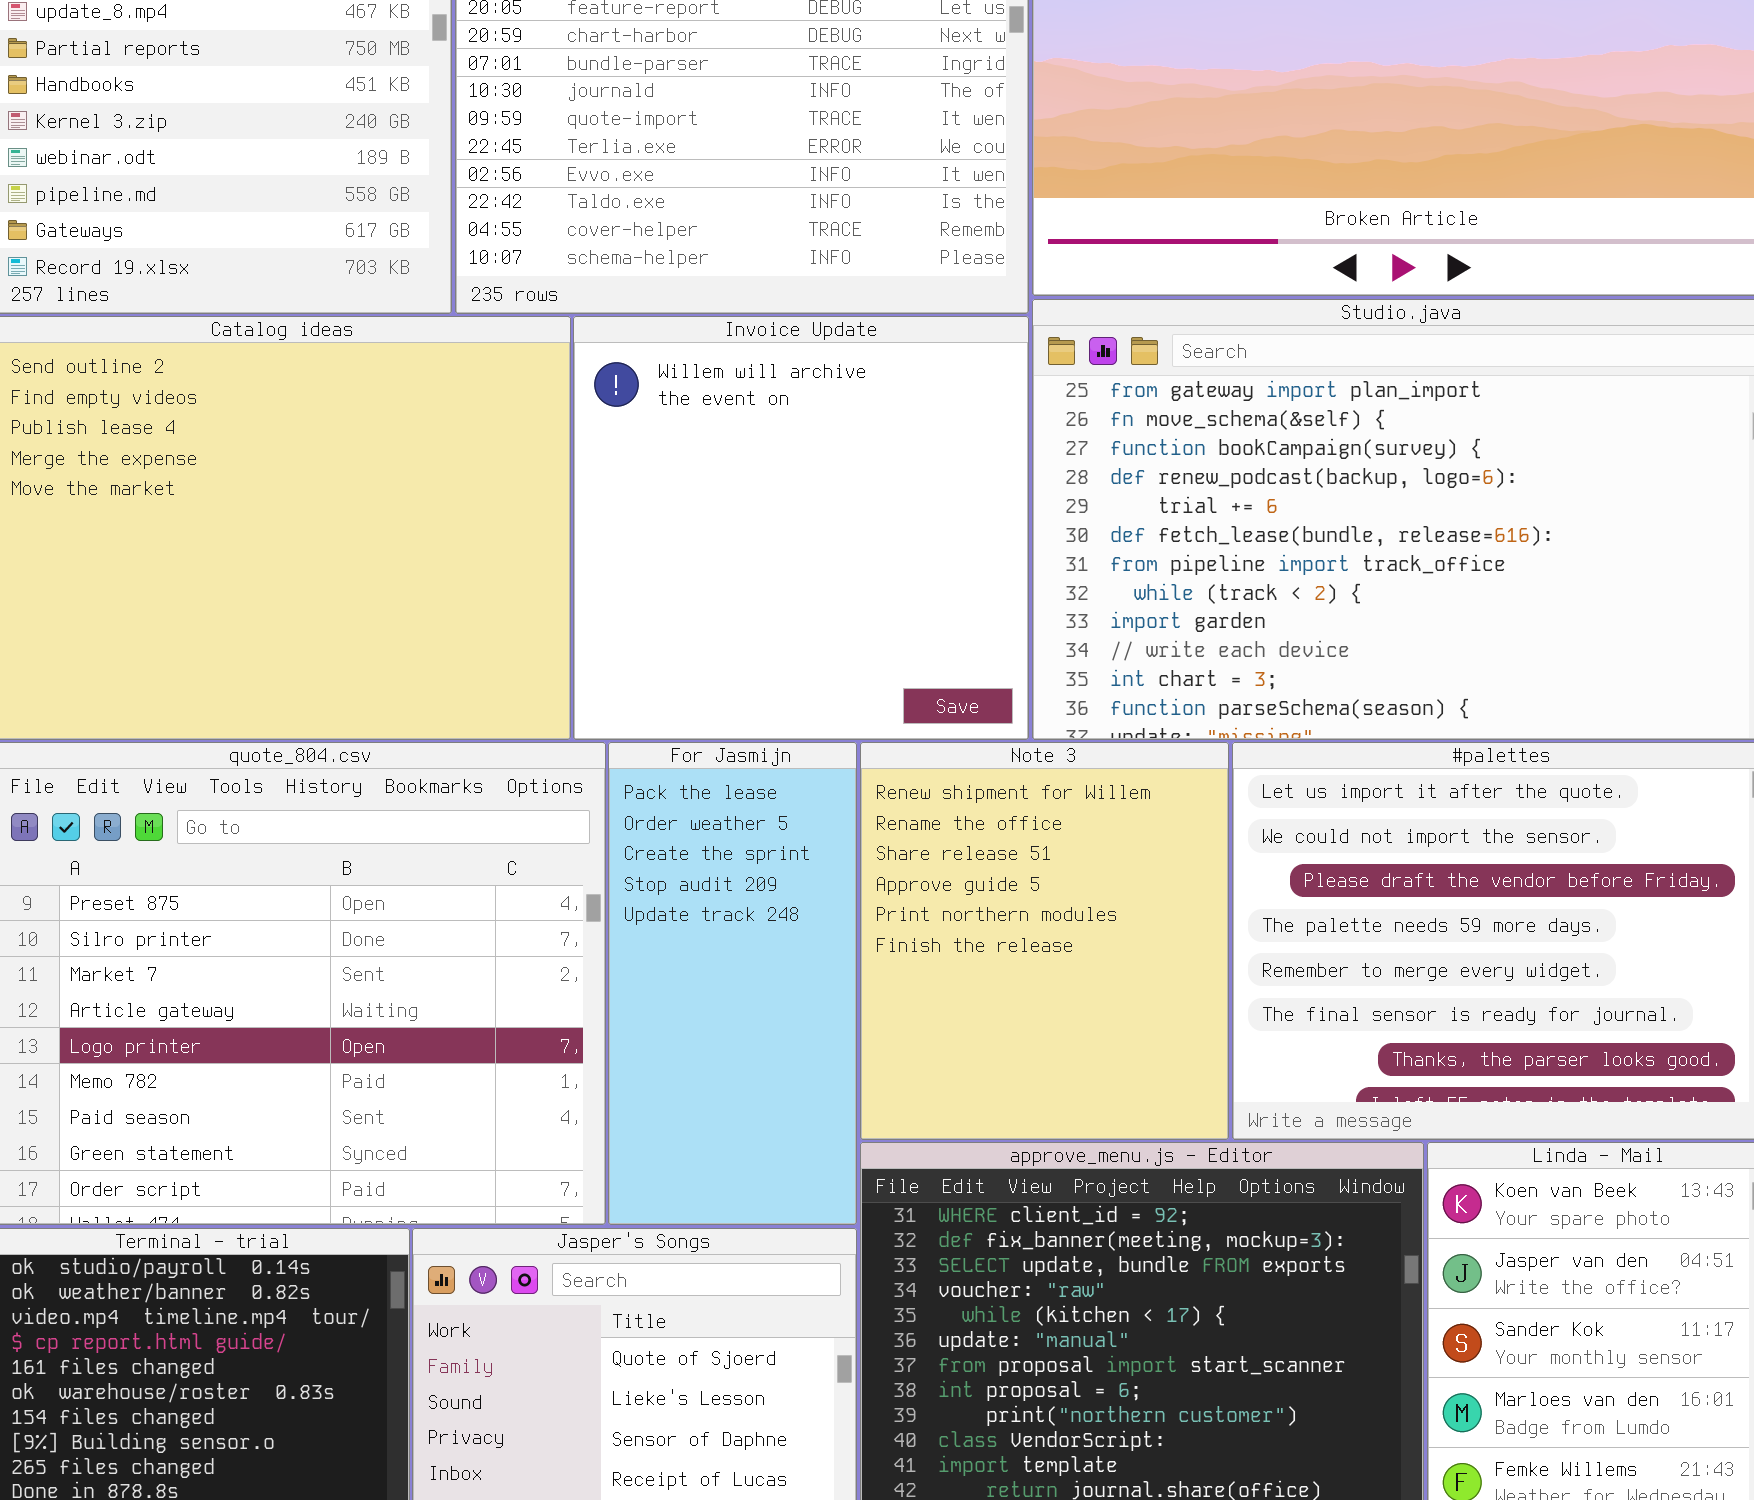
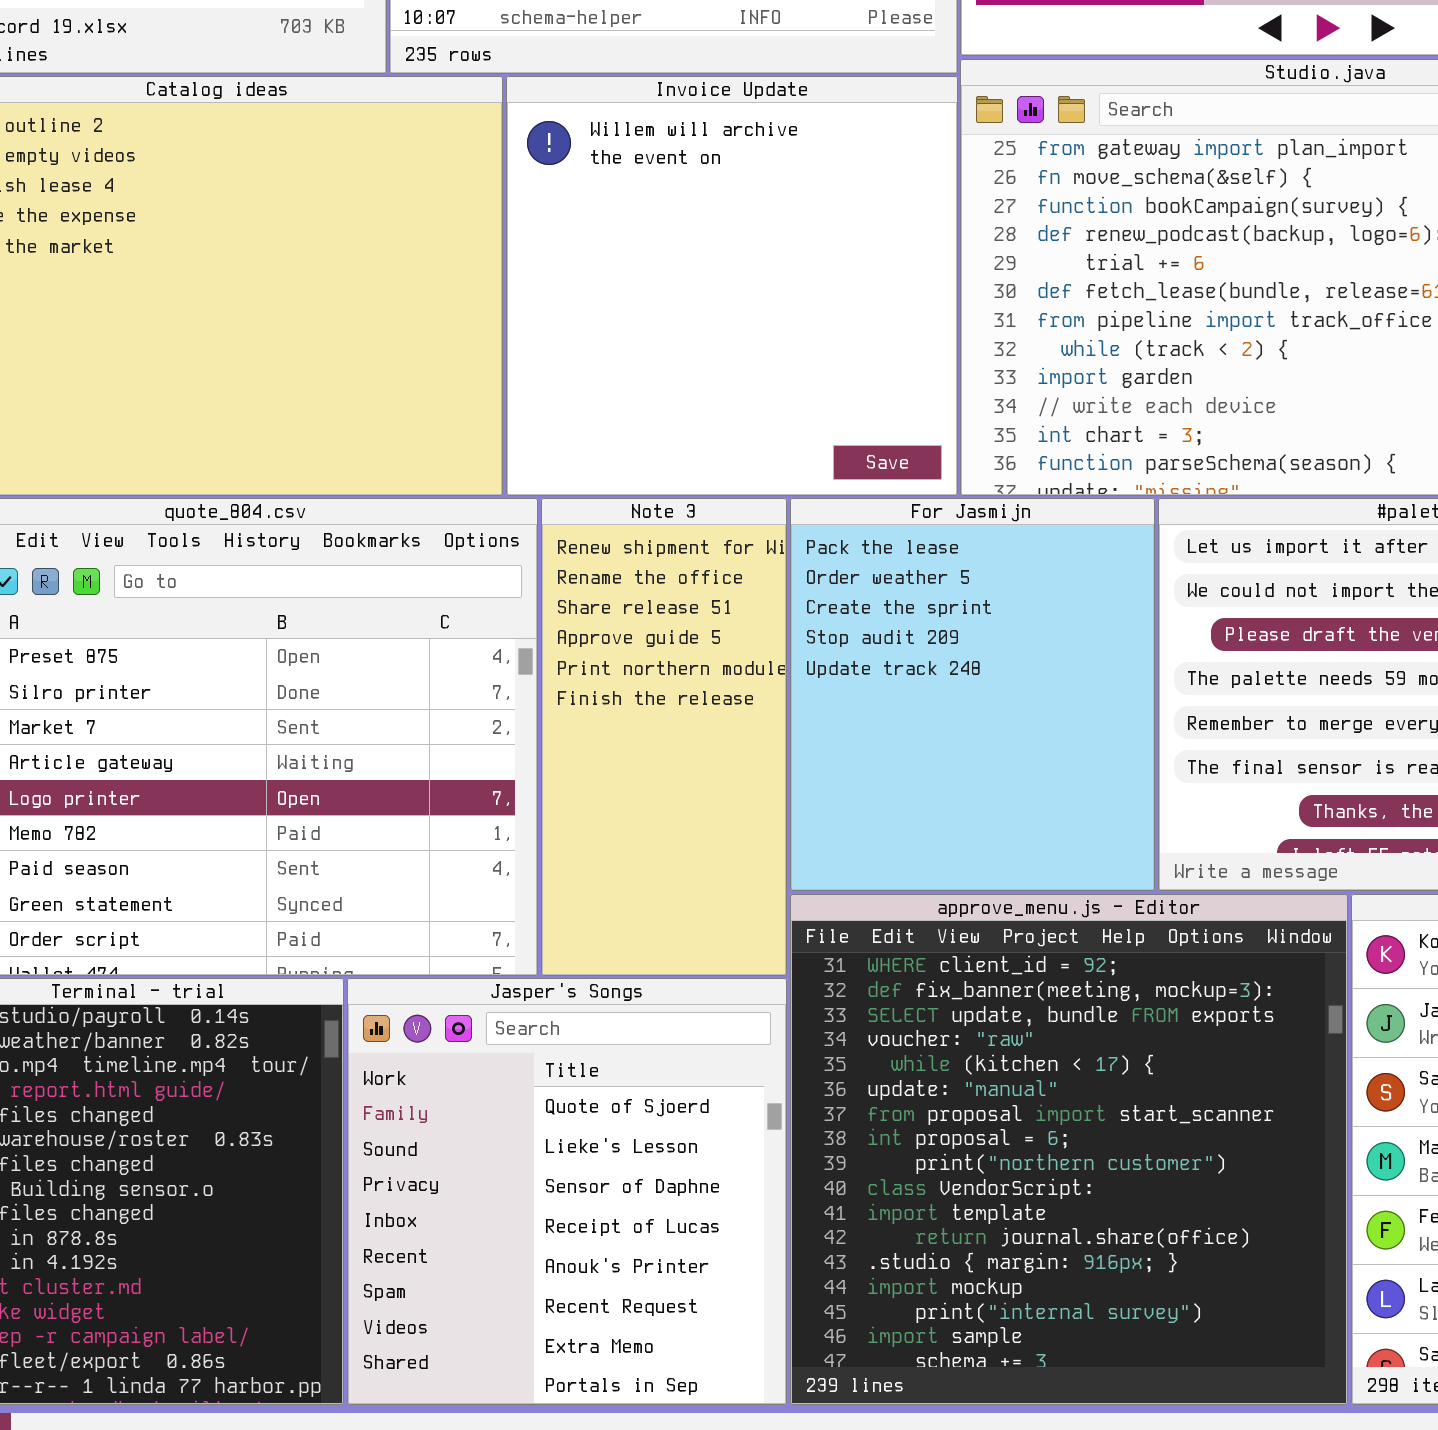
For Jasmijn: [608,742,857,1225] -> [790,498,1155,891], moved, resized
Note 3: [860,742,1229,1140] -> [541,498,787,976], moved, resized

